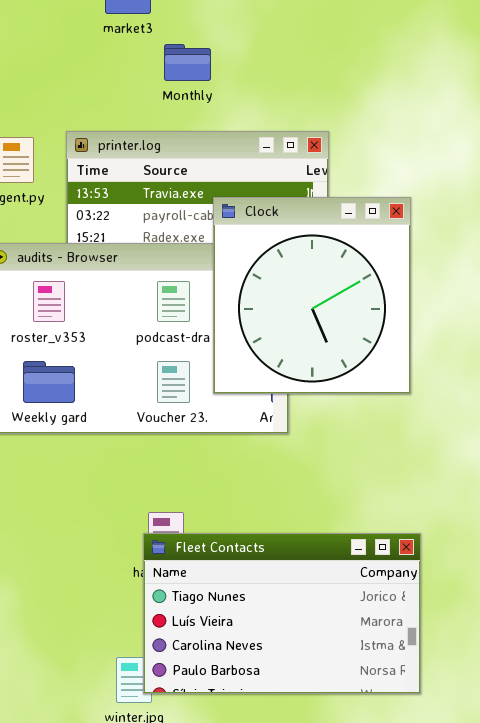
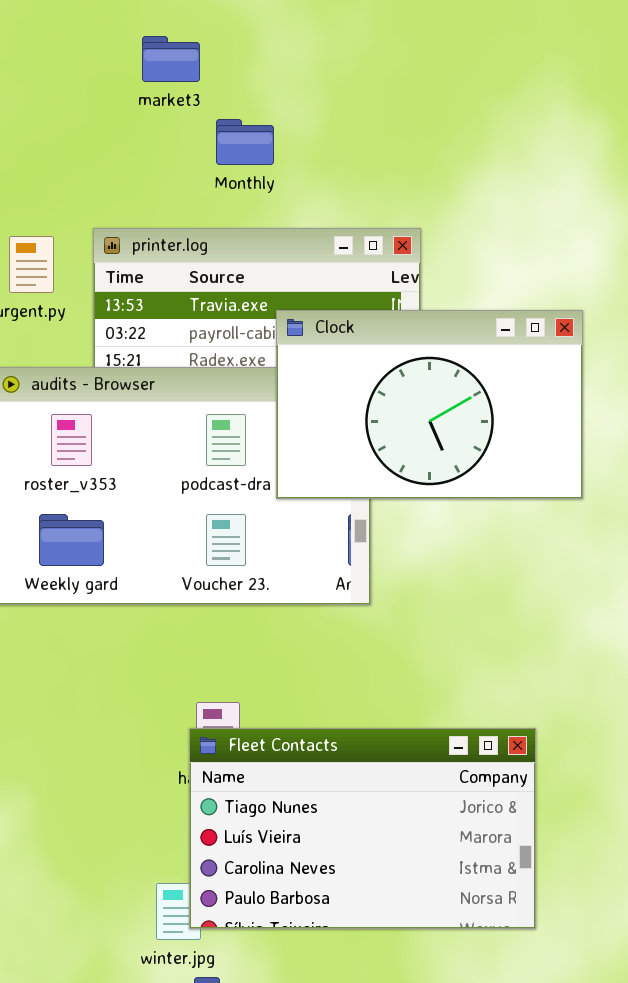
Clock: [213,197,411,394] -> [276,310,583,499], resized

